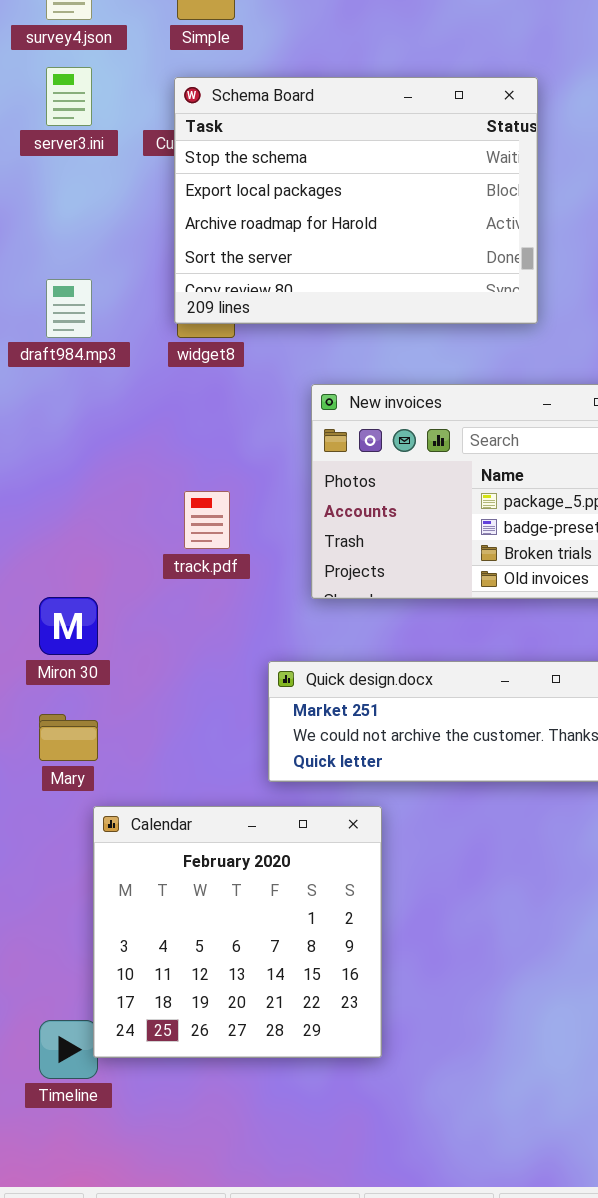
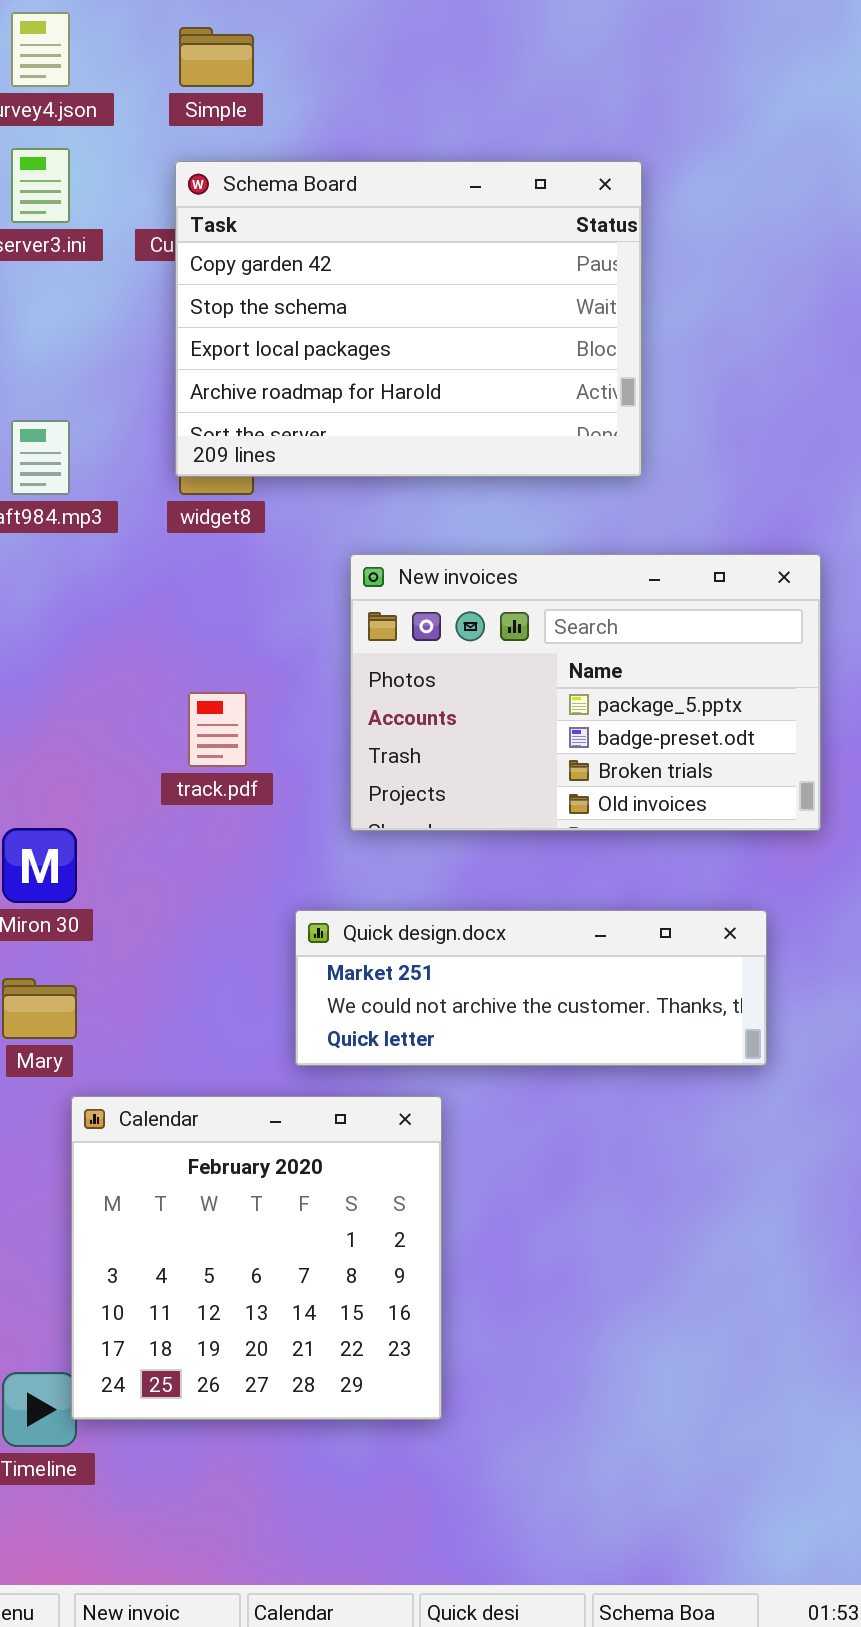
Schema Board: [174,77,538,324] -> [175,161,642,477], scrolled up 1 row

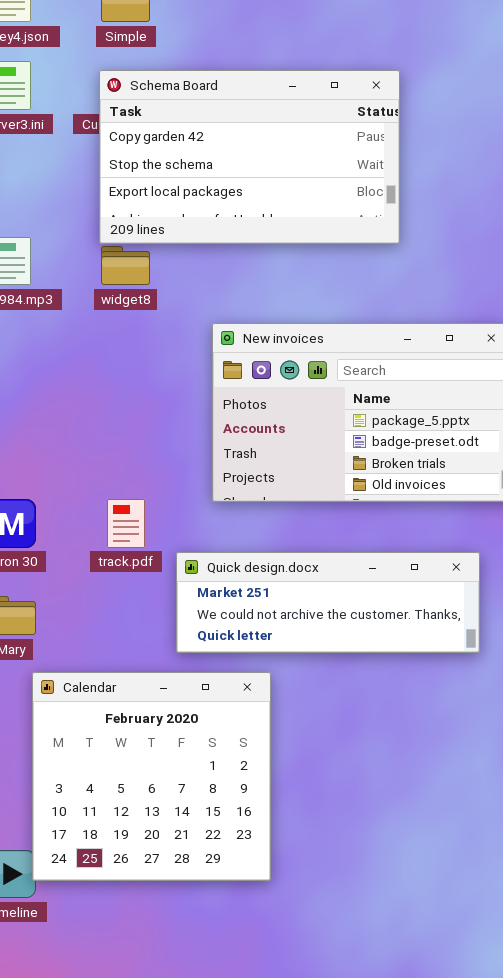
Schema Board: [175,161,642,477] -> [99,70,400,244], resized
track.pdf: [188,692,247,767] -> [107,499,145,548], moved

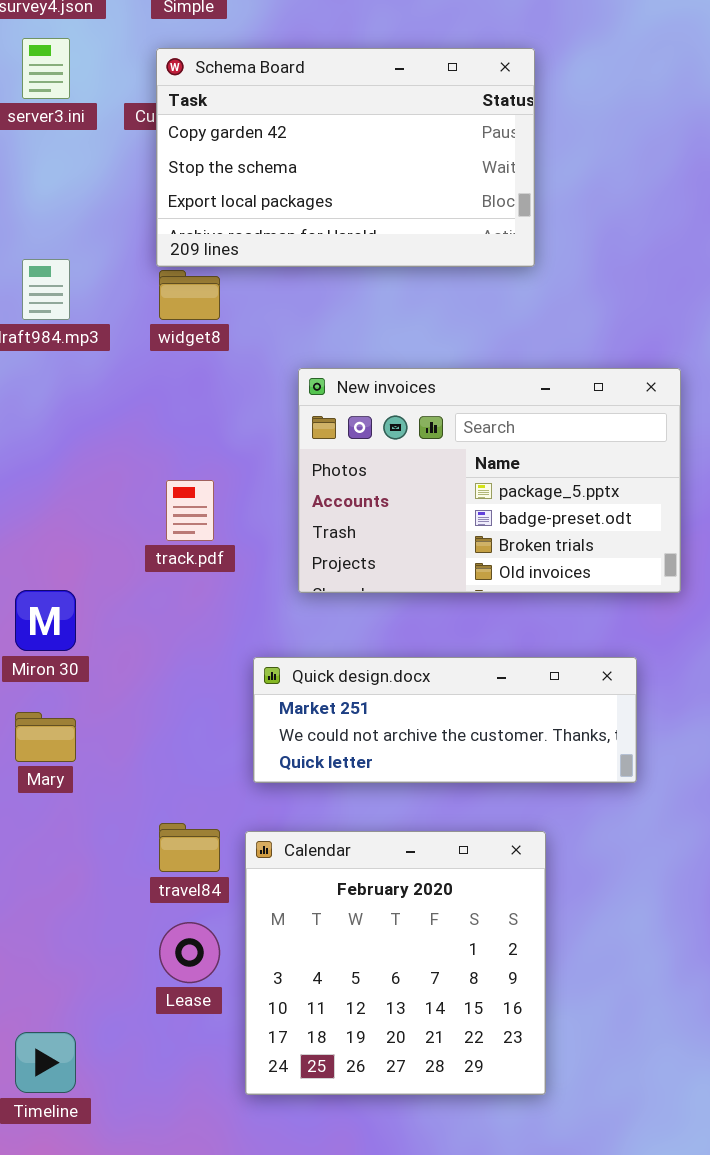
track.pdf: [107,499,145,548] -> [166,480,214,541], moved
Calendar: [32,672,271,881] -> [245,831,546,1095], moved

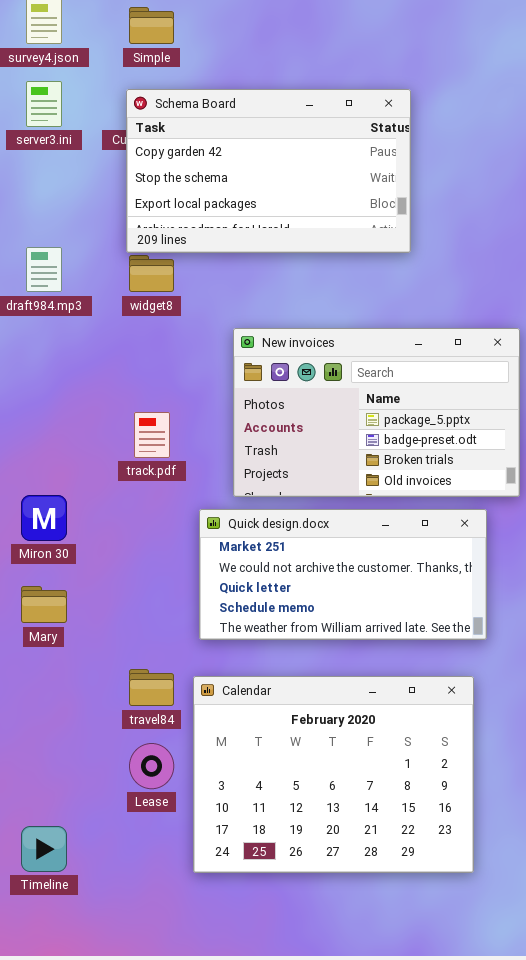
Quick design.docx: [253,657,637,783] -> [199,509,487,640], resized
Calendar: [245,831,546,1095] -> [193,676,474,873], resized

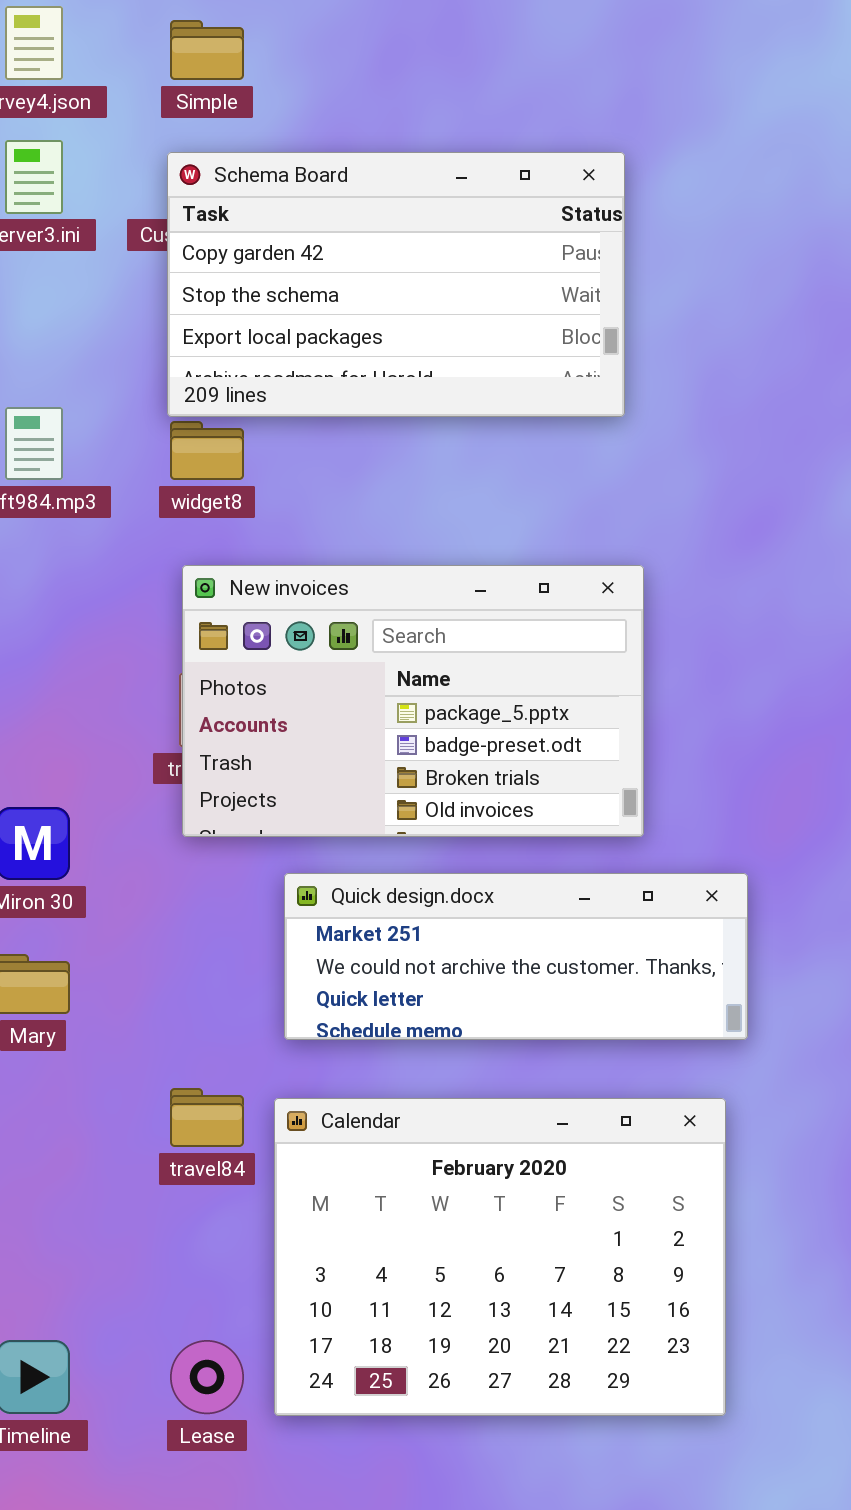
New invoices: [233,328,520,497] -> [182,565,644,837], moved
Quick design.docx: [199,509,487,640] -> [284,873,748,1040], resized
Lease: [129,743,174,789] -> [170,1340,244,1414], moved

